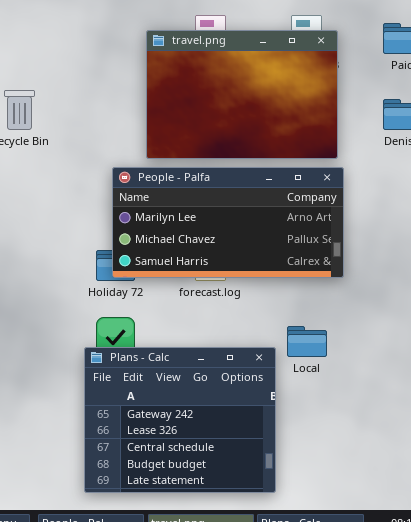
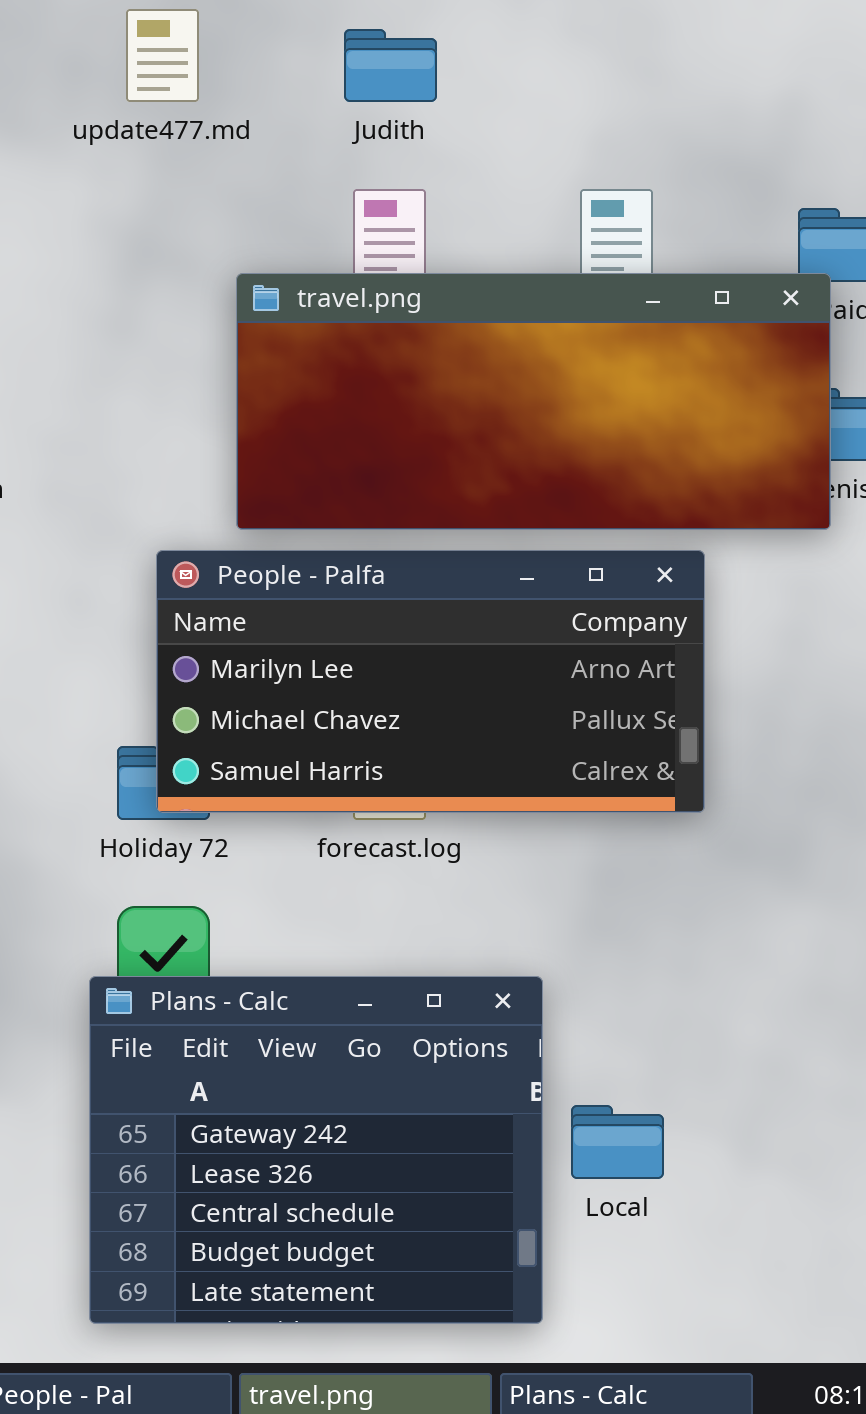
travel.png: [146,30,338,159] -> [236,273,831,530], resized
Local: [287,326,327,357] -> [571,1105,664,1179], moved

